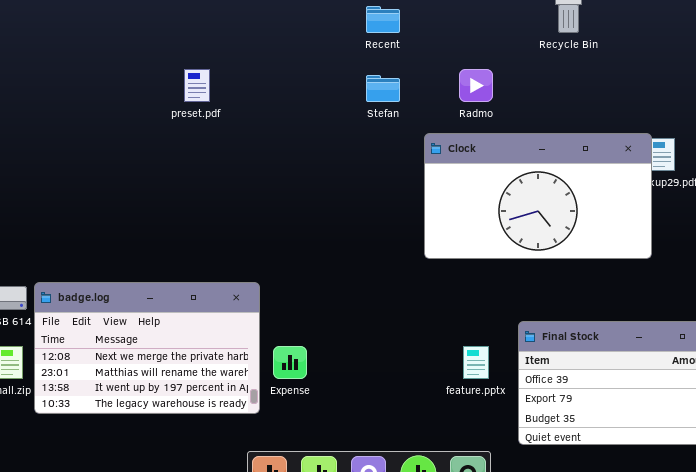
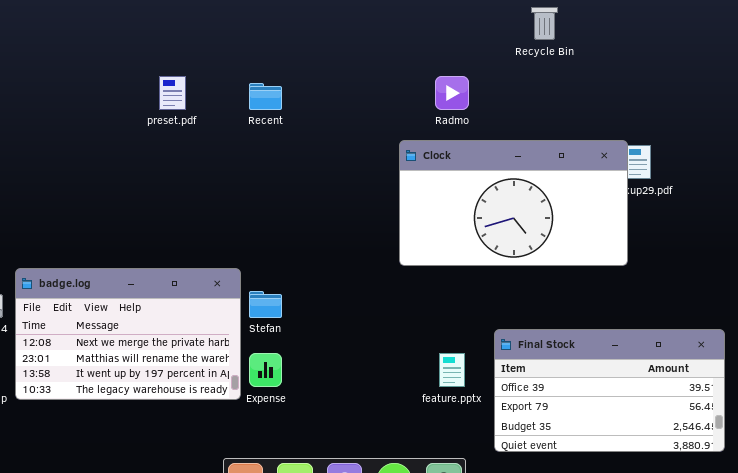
Recent: [366,6,400,33] -> [249,83,282,110], moved
Stefan: [366,75,400,102] -> [249,291,282,318], moved
badge.log: [34,282,260,414] -> [15,268,241,400], moved

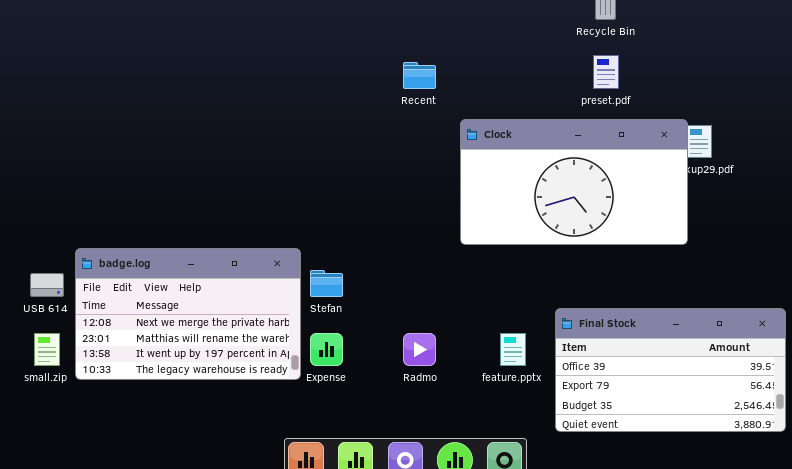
preset.pdf: [159,76,186,110] -> [593,55,619,89], moved
Radmo: [435,76,469,110] -> [403,333,436,366], moved
Recent: [249,83,282,110] -> [403,62,436,89], moved

